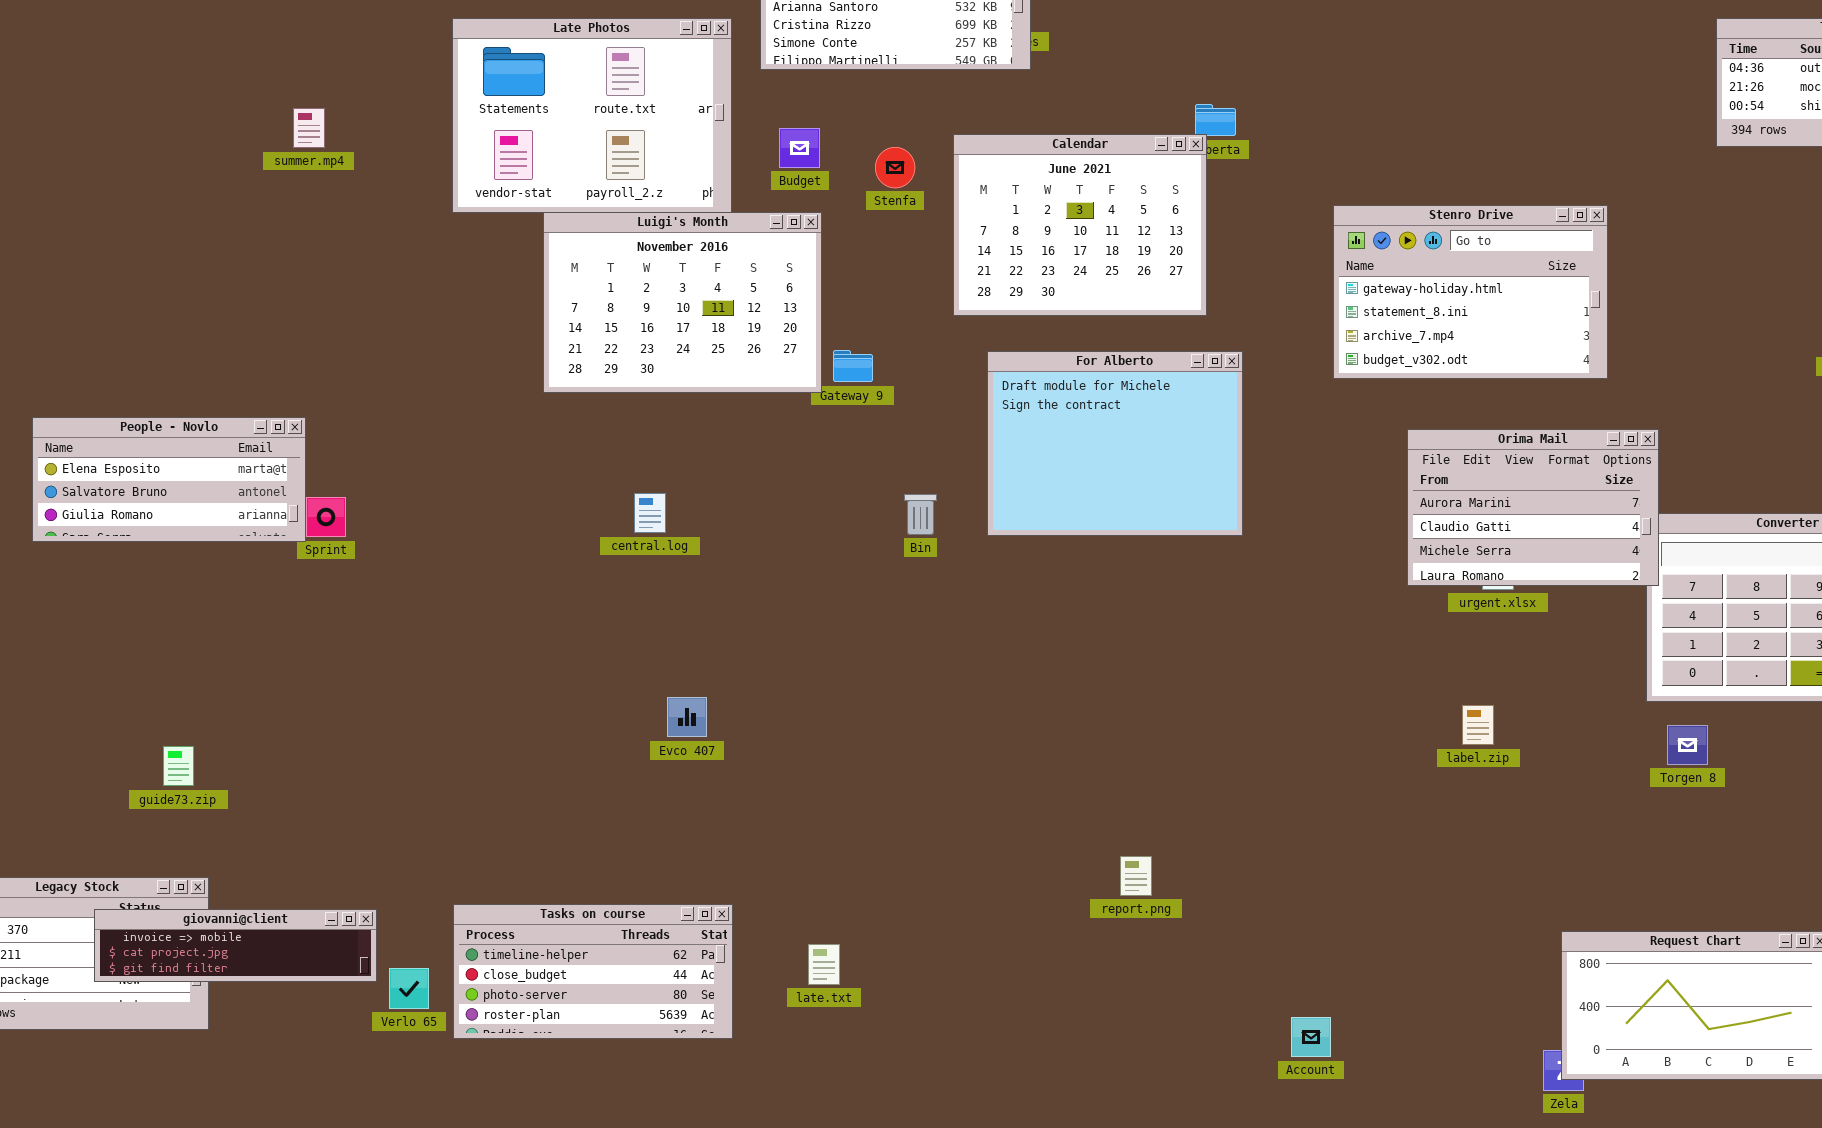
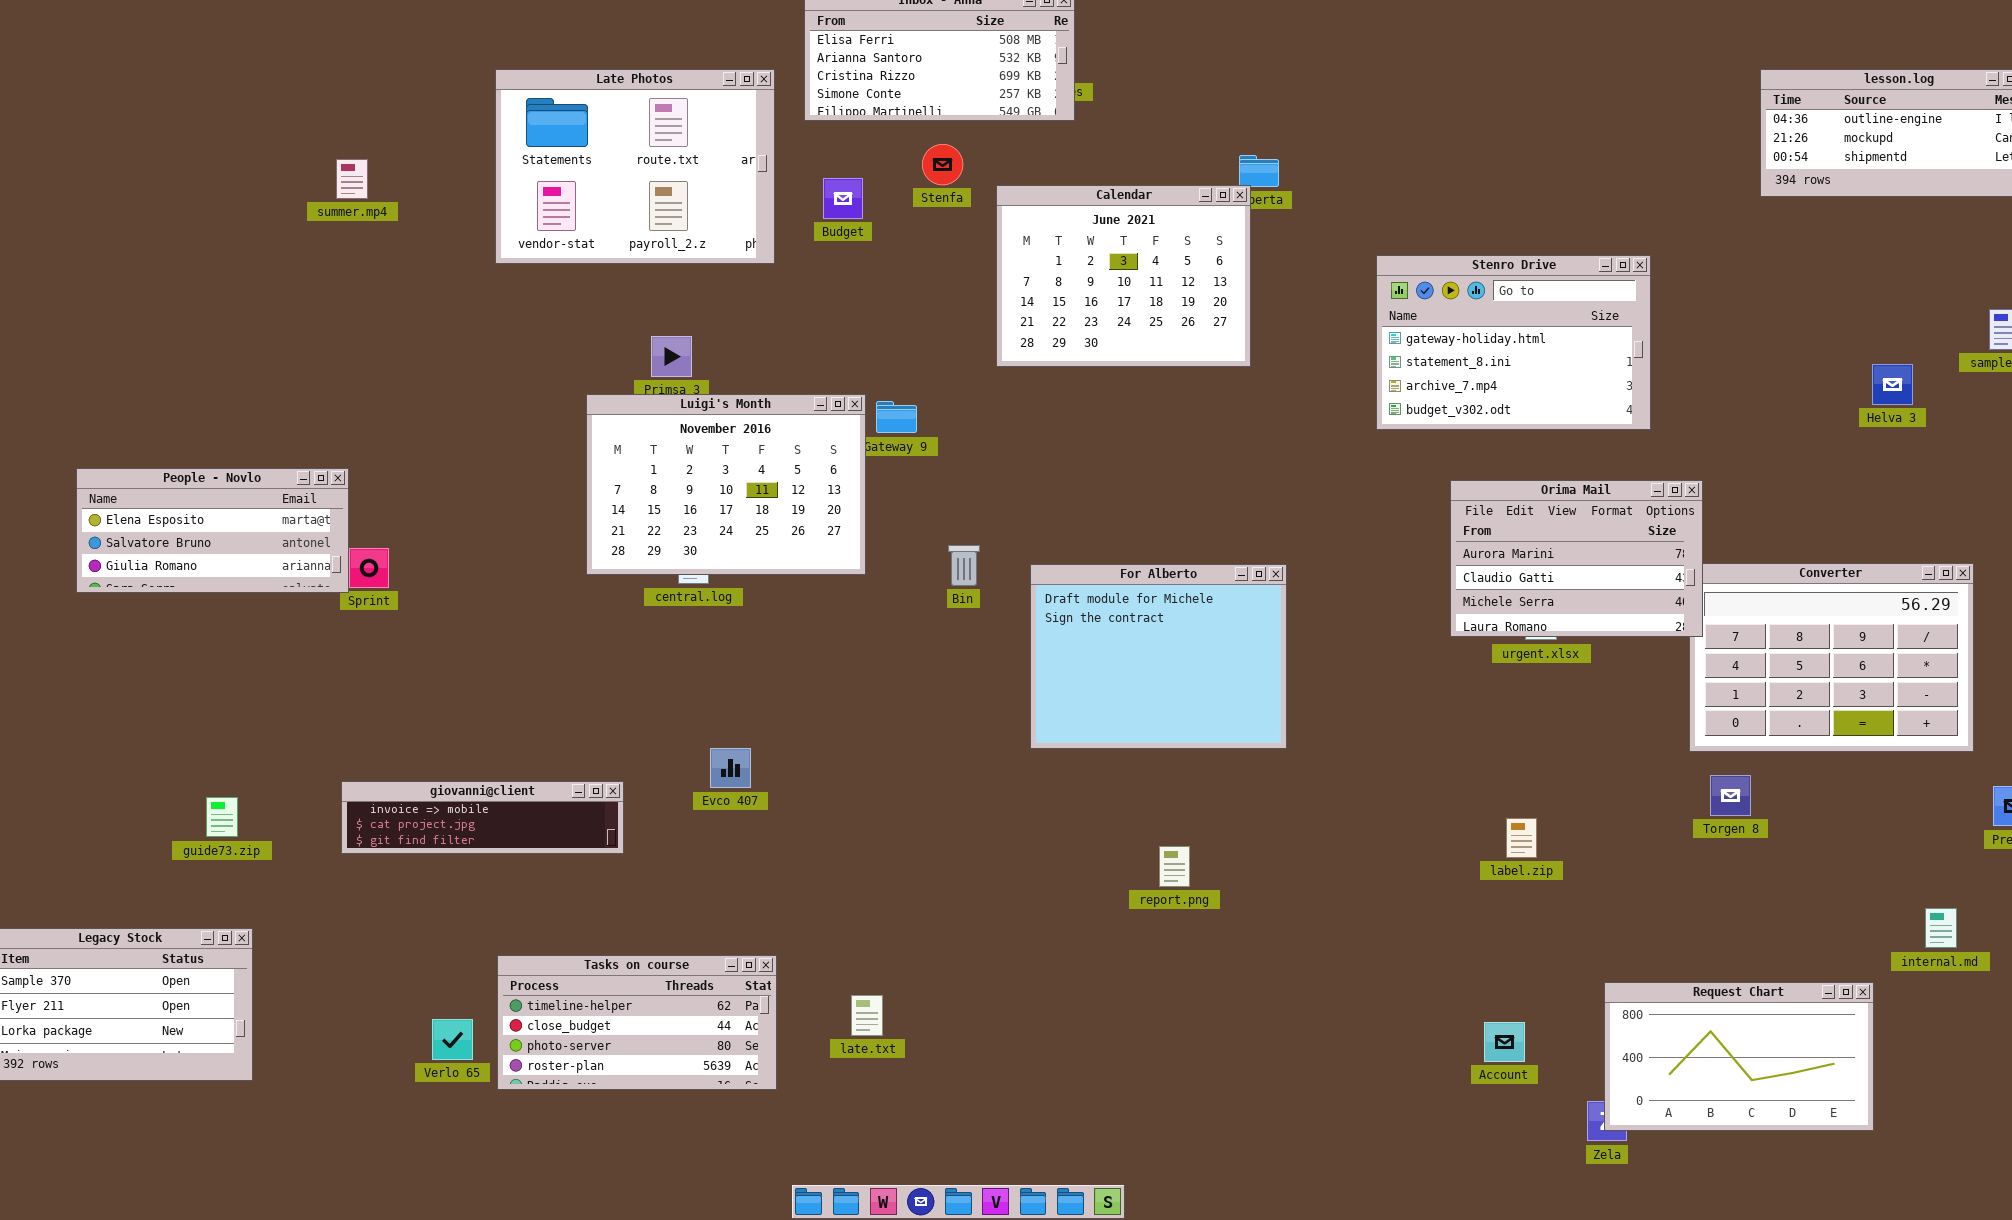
Stenfa: [875,147,915,188] -> [922,144,963,185], moved
Luigi's Month: [543,212,822,393] -> [586,394,866,575], moved
For Alberto: [987,351,1243,536] -> [1030,564,1287,749], moved
label.zip: [1462,705,1494,745] -> [1506,818,1537,858], moved
report.png: [1120,856,1152,896] -> [1159,846,1190,887], moved
giovanni@client: [94,909,377,982] -> [341,781,624,854], moved
Account: [1291,1017,1331,1057] -> [1484,1022,1525,1062], moved

